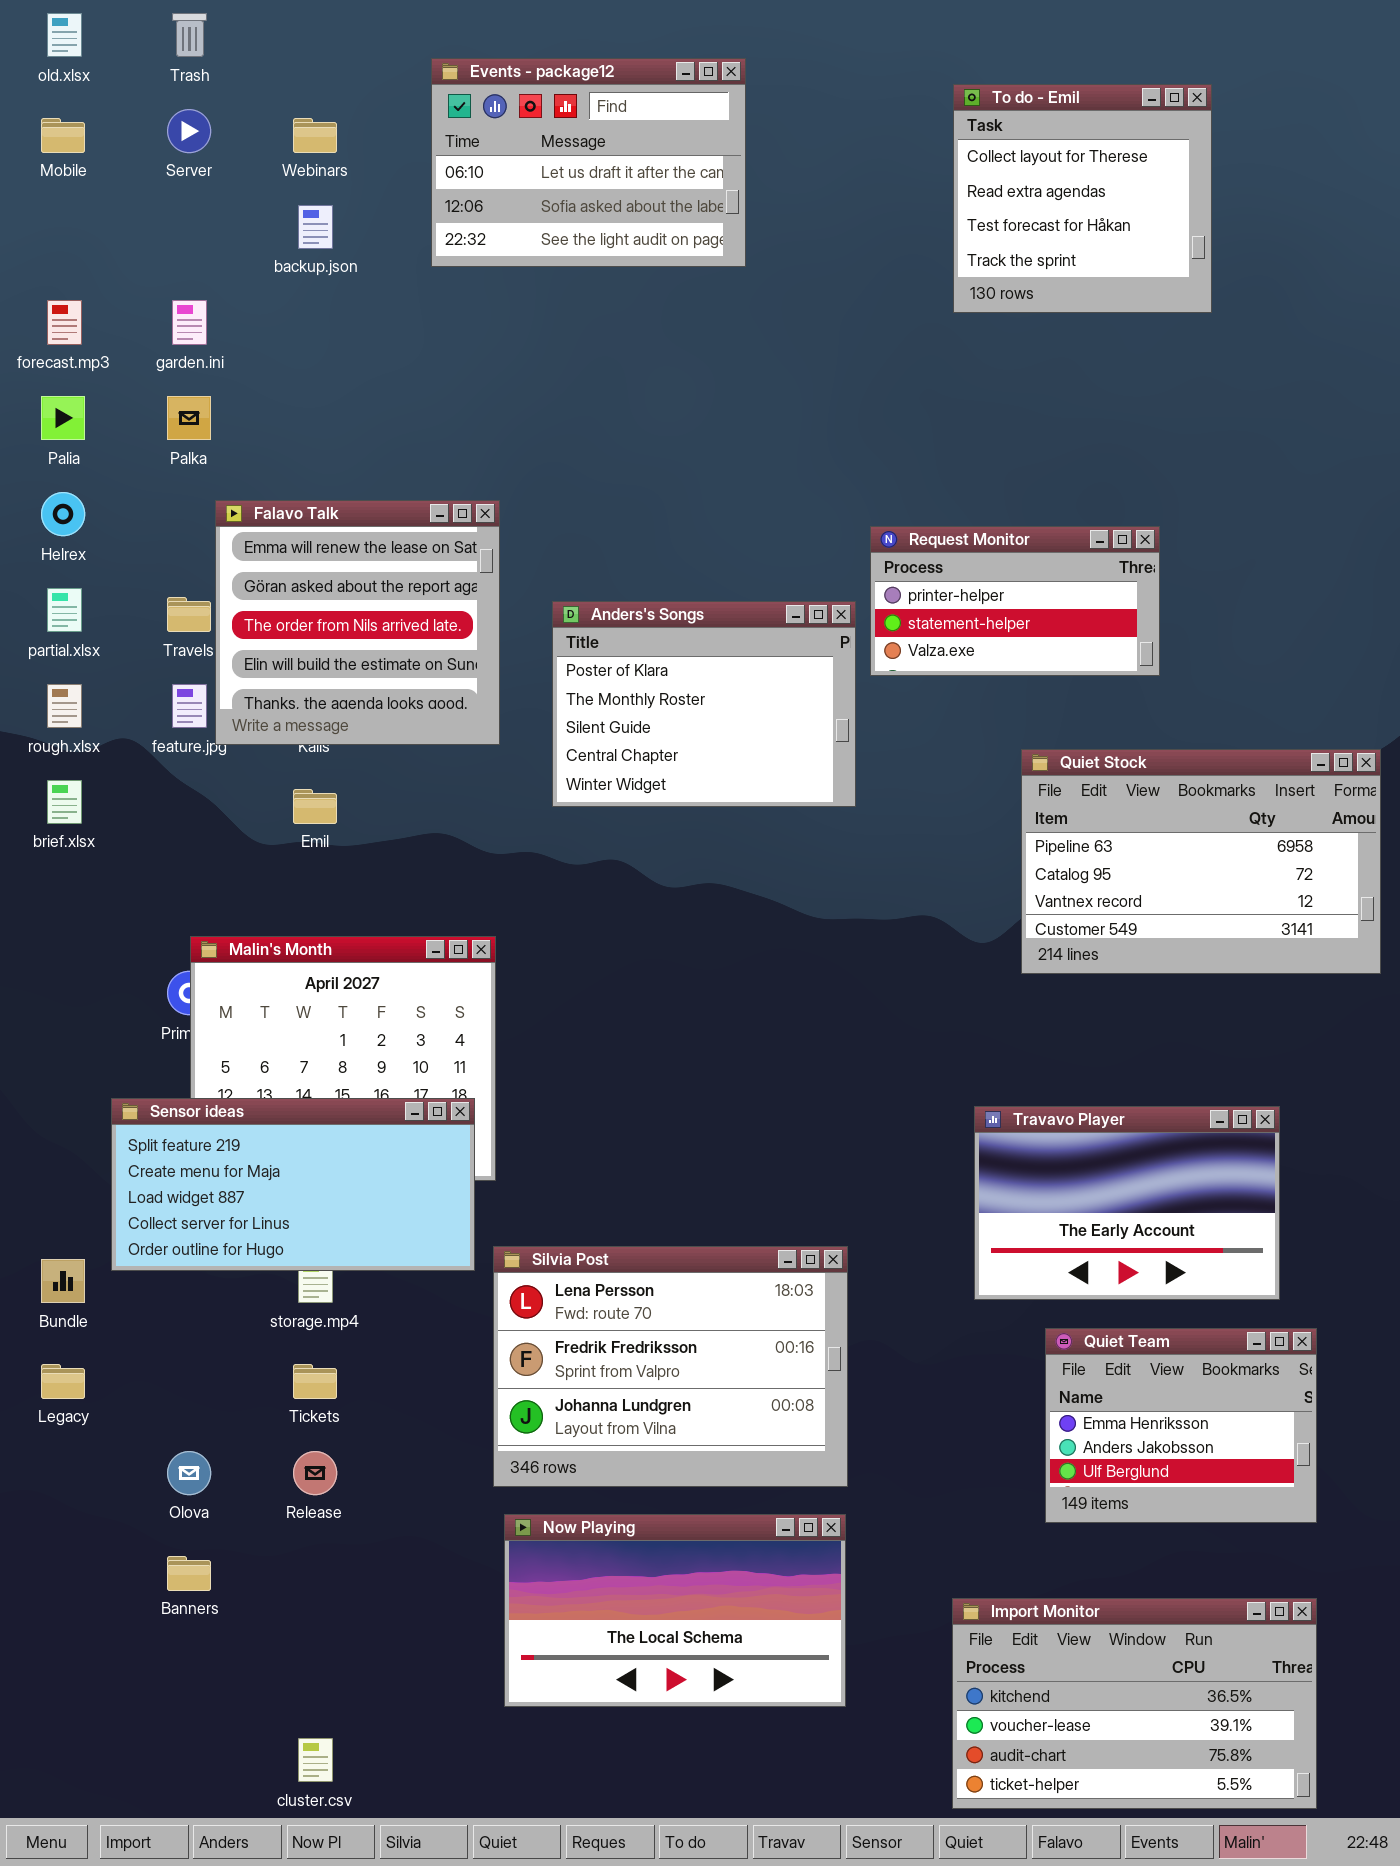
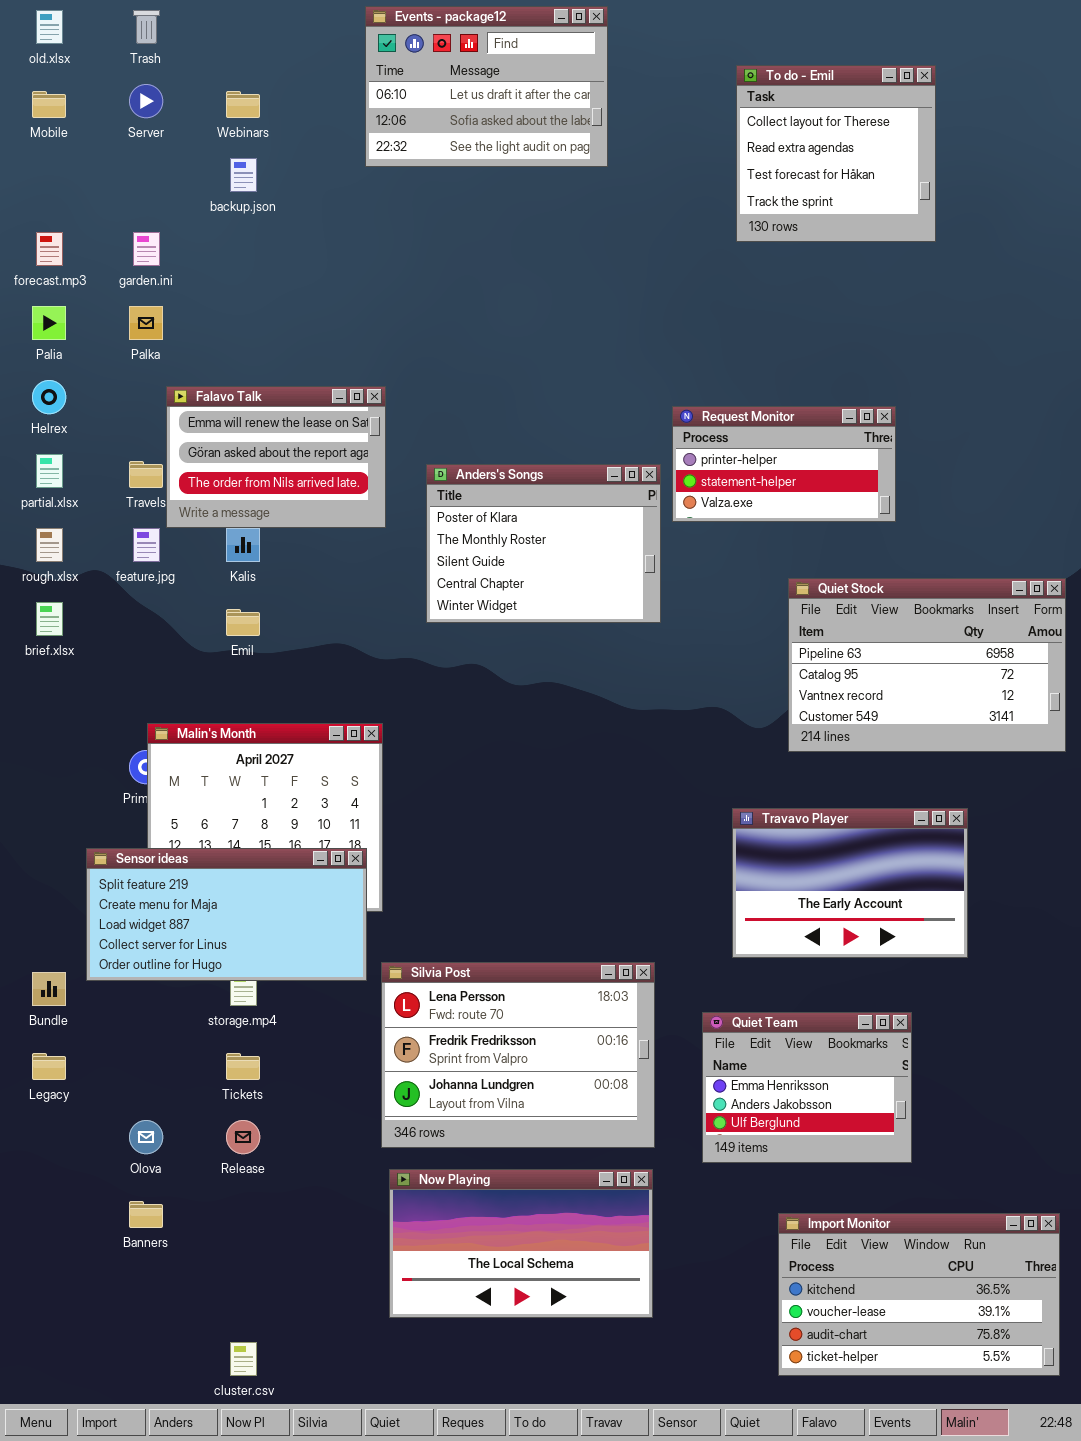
Events - package12: [431,58,746,267] -> [365,6,608,167], moved
Falavo Talk: [215,500,500,745] -> [166,386,386,528], resized
Travavo Player: [974,1106,1280,1300] -> [732,808,968,958], moved
Quiet Team: [1045,1328,1317,1523] -> [702,1012,912,1163], moved
Import Monitor: [952,1598,1317,1809] -> [778,1213,1060,1376], moved

